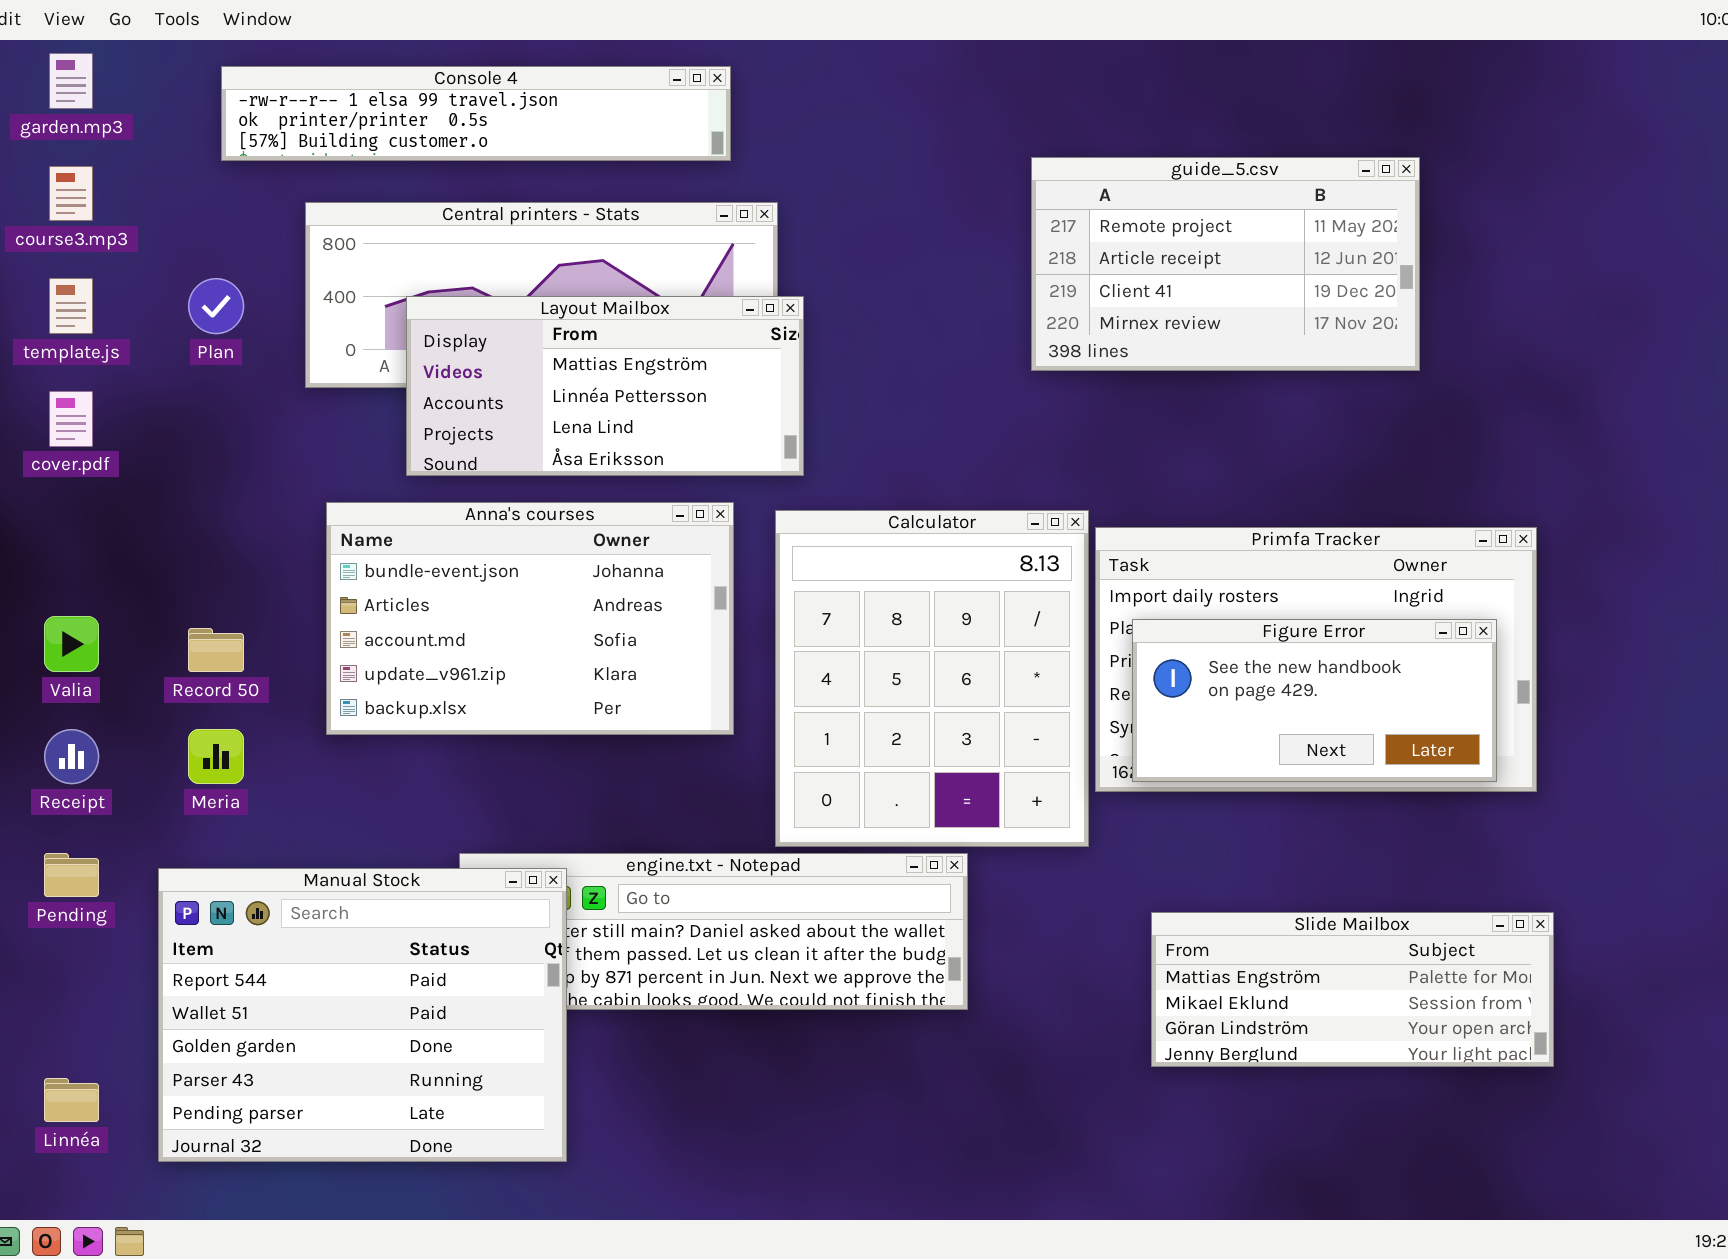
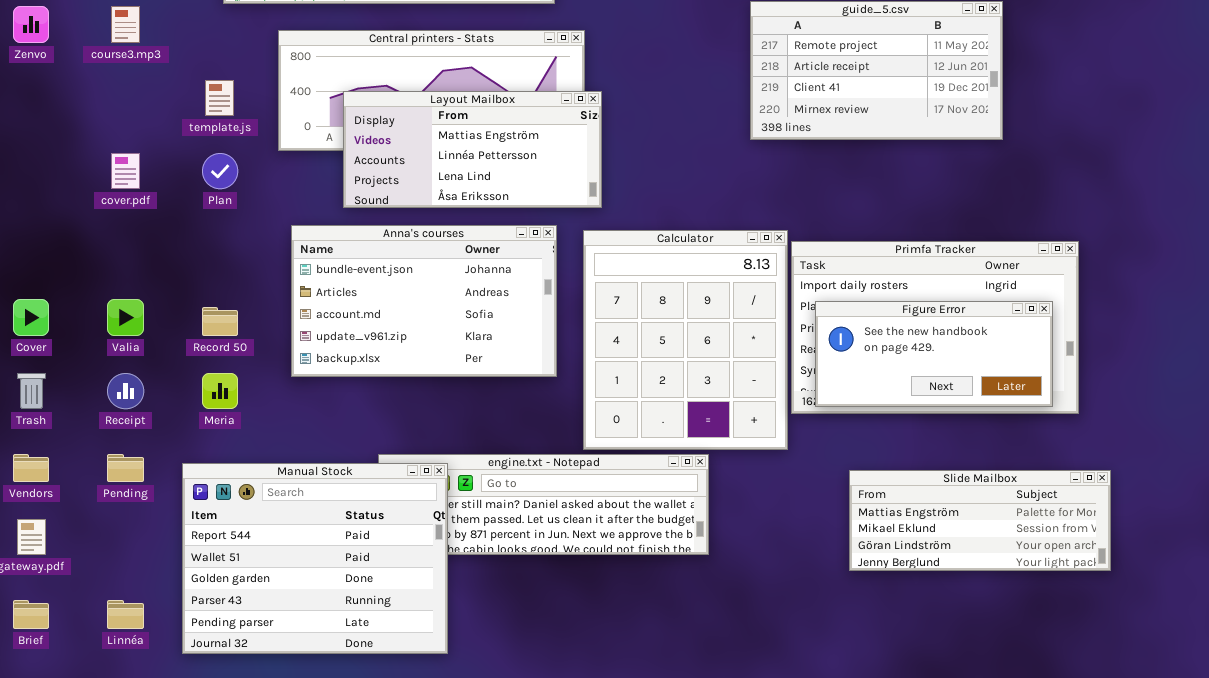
template.js: [49,278,93,334] -> [205,80,234,116], moved
Plan: [188,278,244,334] -> [202,153,238,189], moved
Slide Mailbox: [1151,912,1554,1067] -> [849,470,1111,571], moved

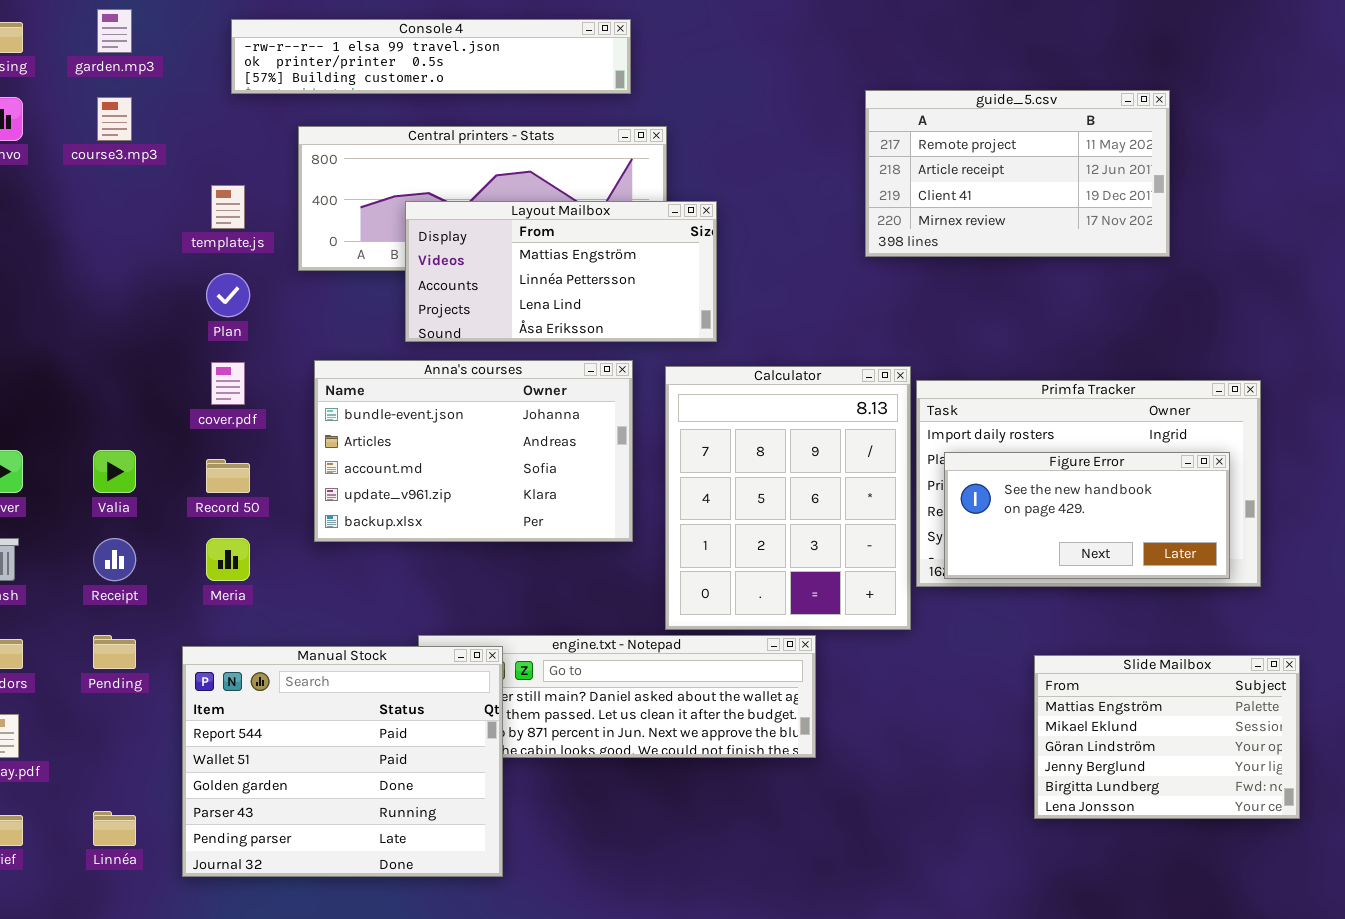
Layout Mailbox: [343,91,602,208] -> [405,201,717,342], moved
cover.pdf: [111,153,140,189] -> [211,362,245,405], moved
Slide Mailbox: [849,470,1111,571] -> [1034,655,1300,819], resized

